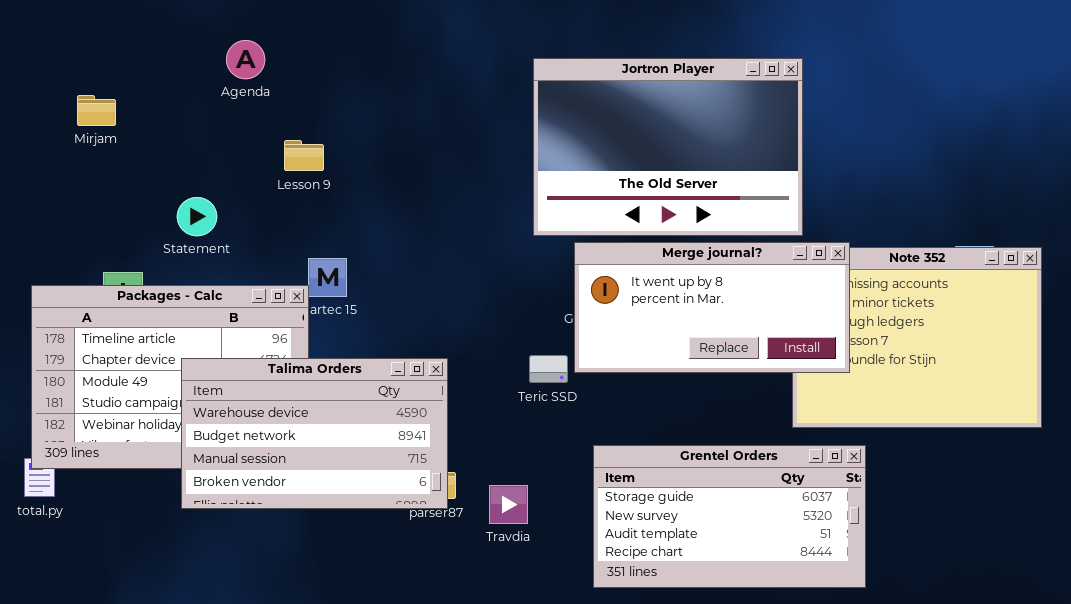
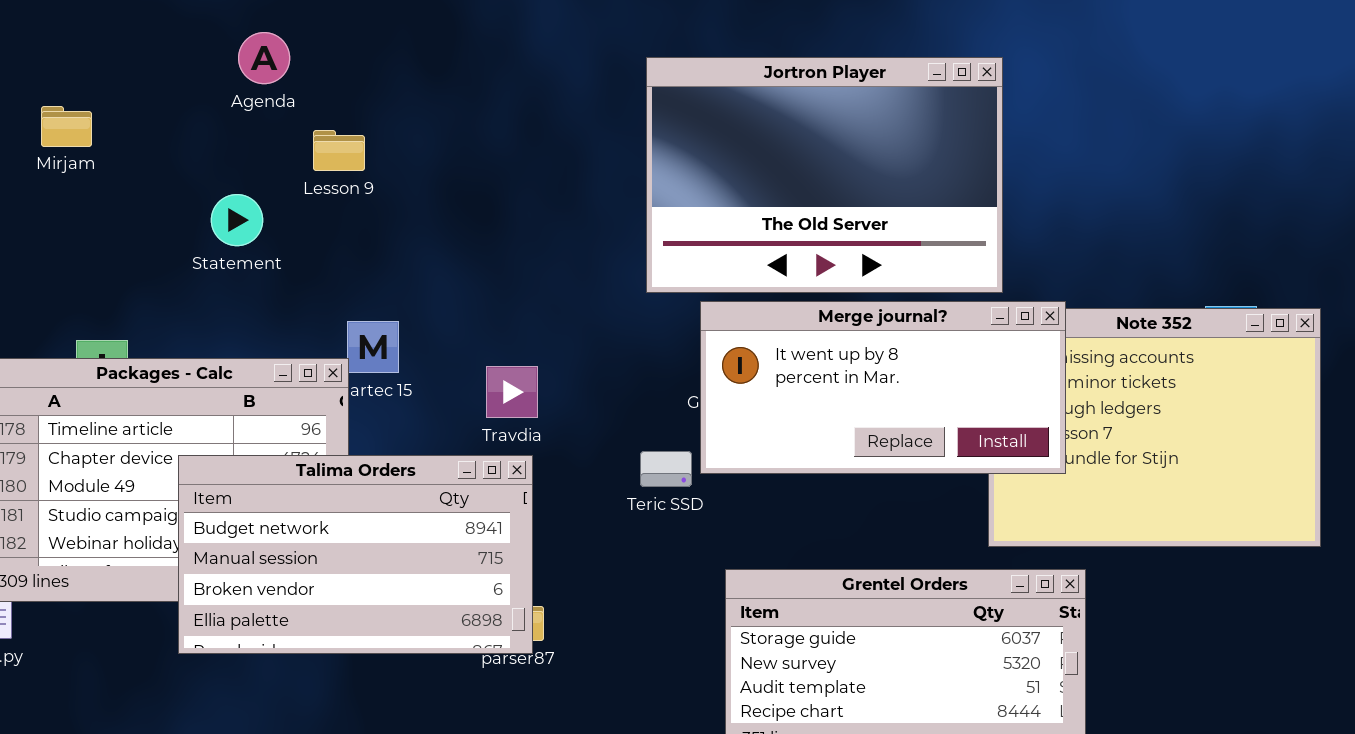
Lesson 9: [284,140,324,171] -> [313,130,365,171], moved
Statement: [177,197,217,236] -> [211,194,263,246], moved
Talima Orders: [181,358,448,509] -> [178,455,533,654], scrolled down 1 row
Travdia: [489,485,528,524] -> [486,366,538,418], moved

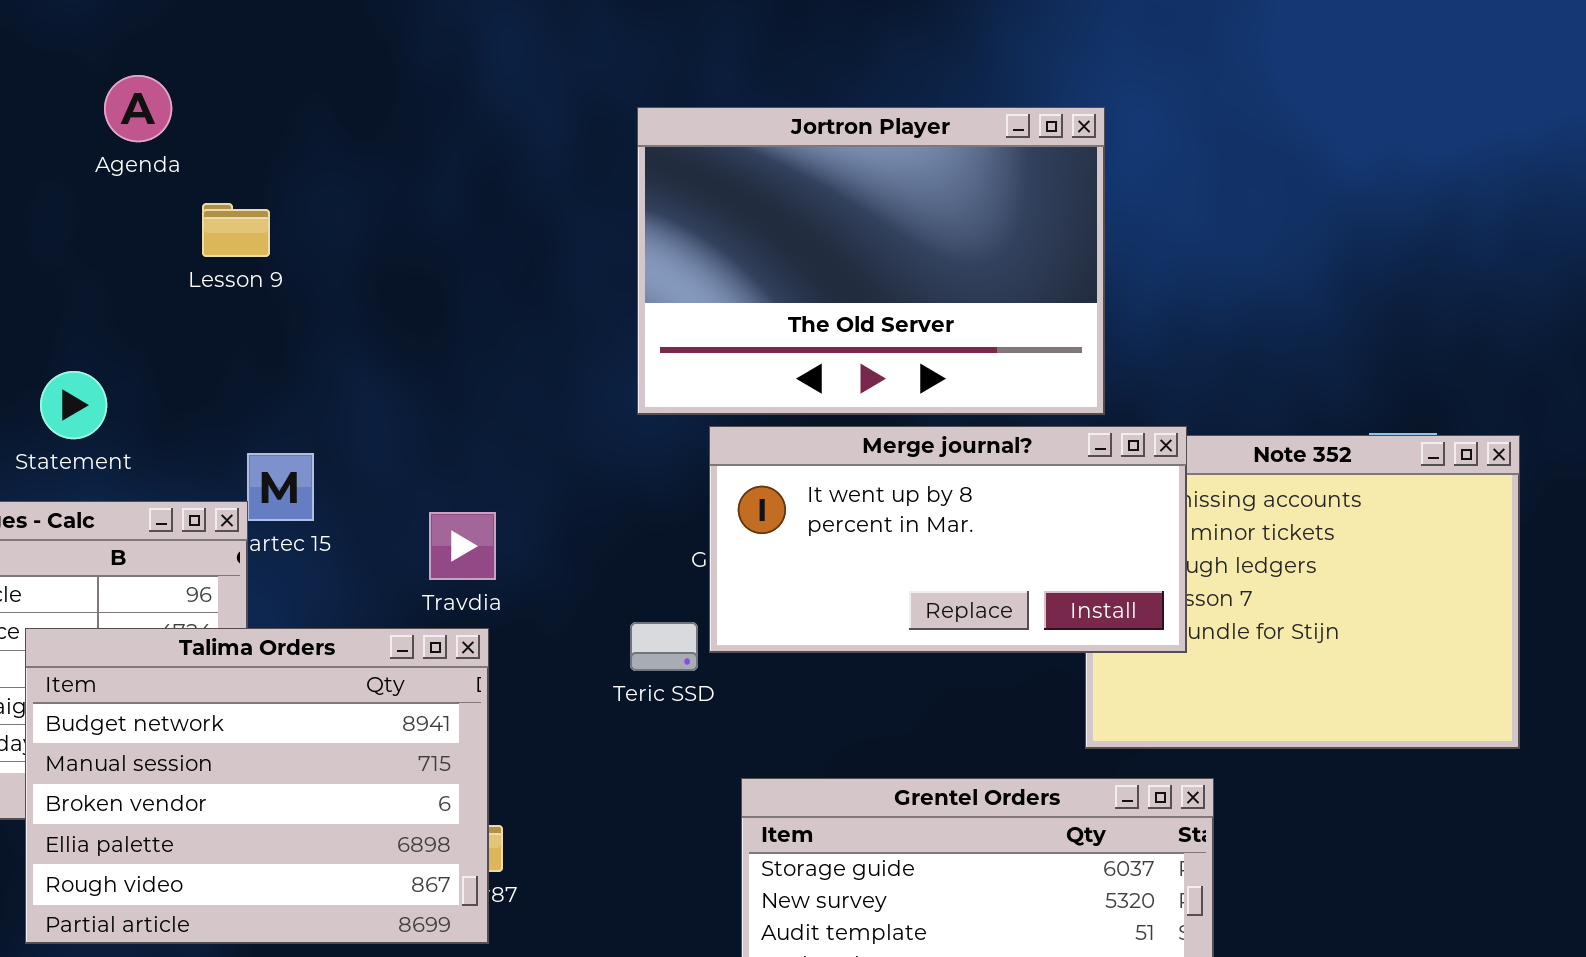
Statement: [211,194,263,246] -> [40,371,107,439], moved
Talima Orders: [178,455,533,654] -> [25,628,489,944], resized

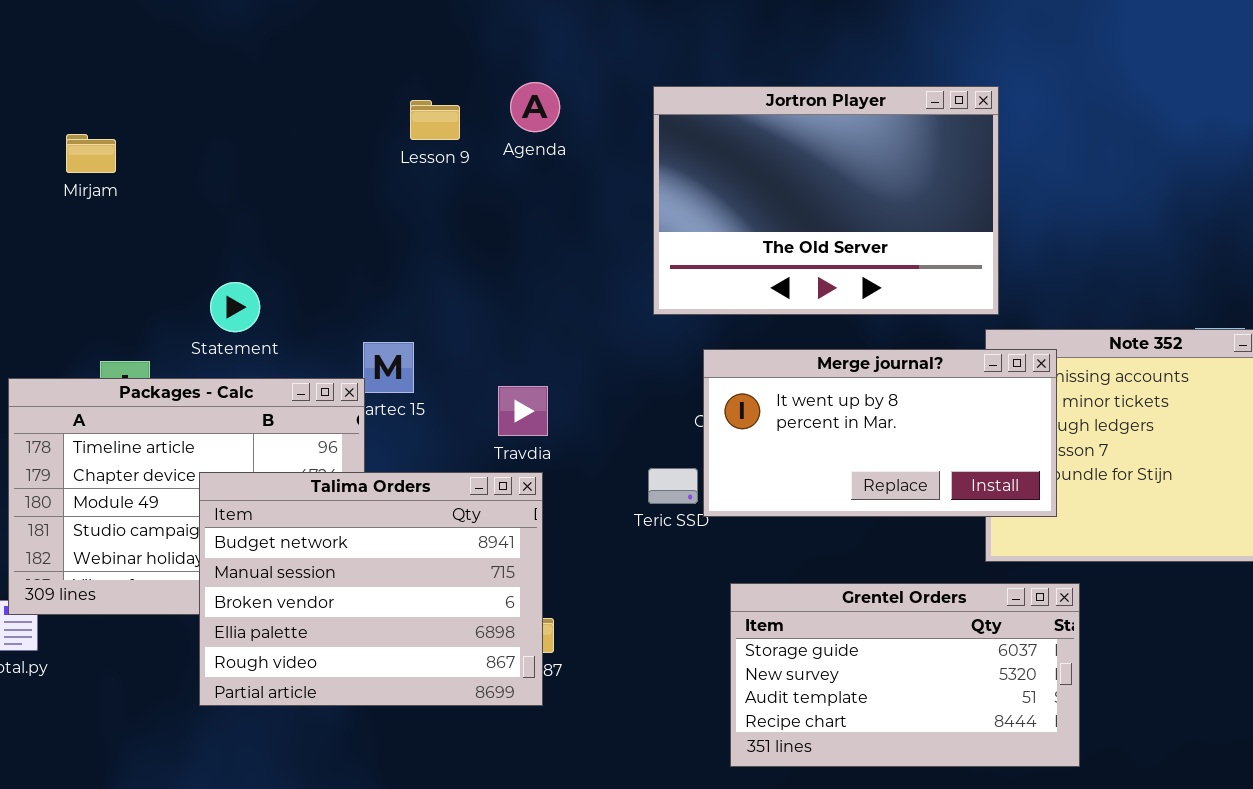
Agenda: [104,75,172,142] -> [510,82,560,132], moved
Lesson 9: [202,203,270,257] -> [410,100,460,140], moved
Merge journal?: [709,426,1187,653] -> [703,349,1057,517], moved

